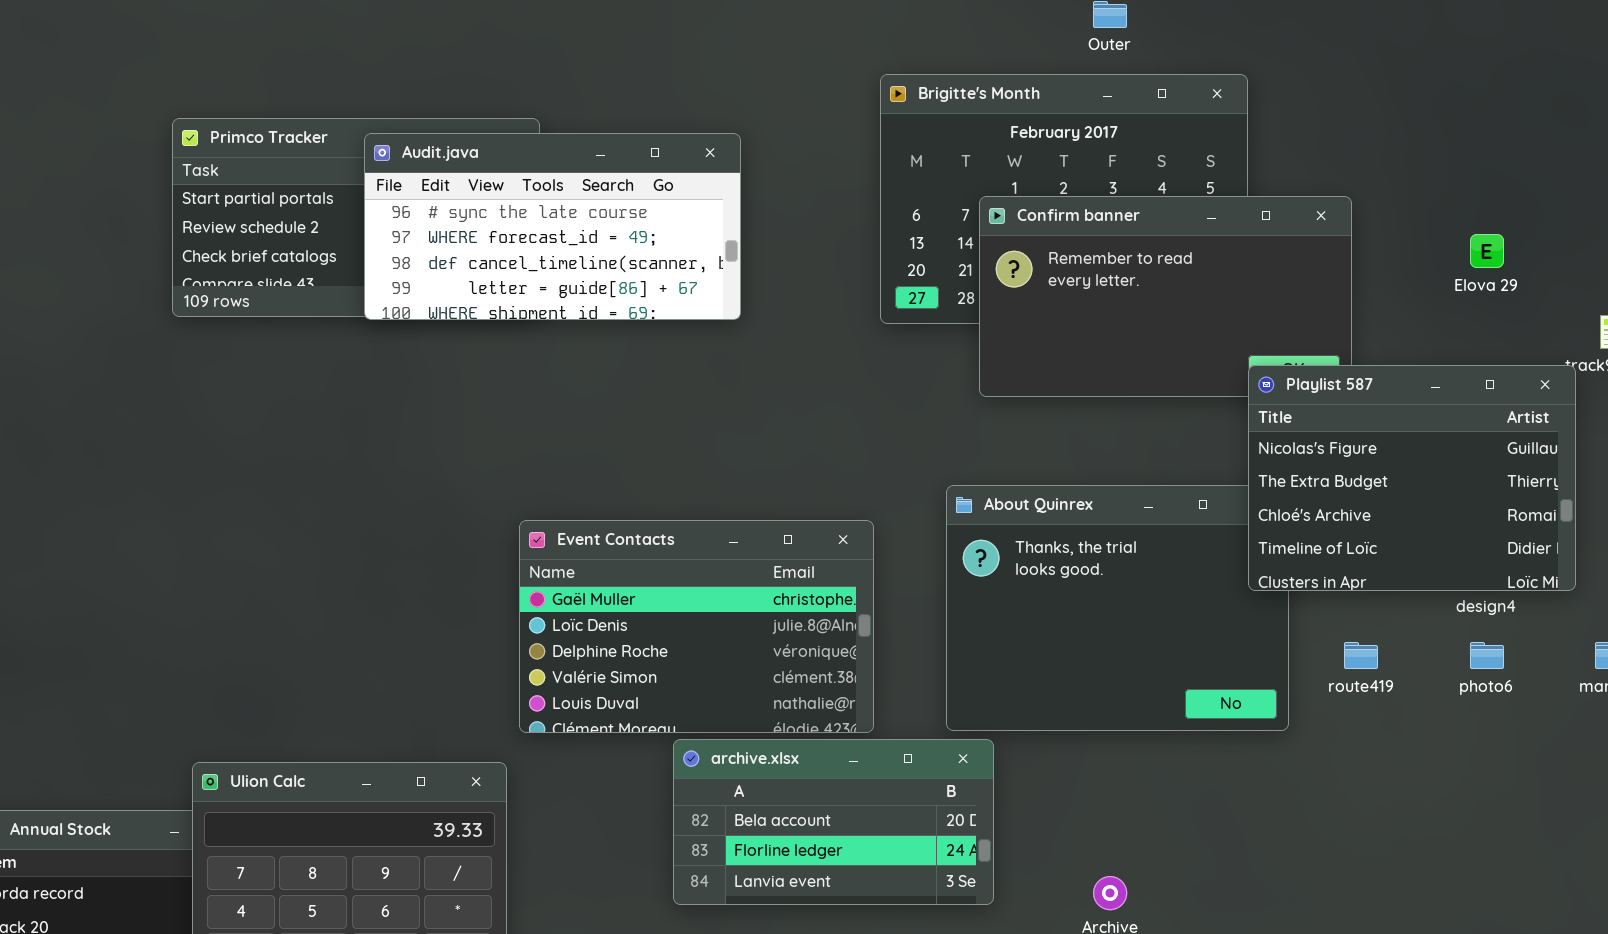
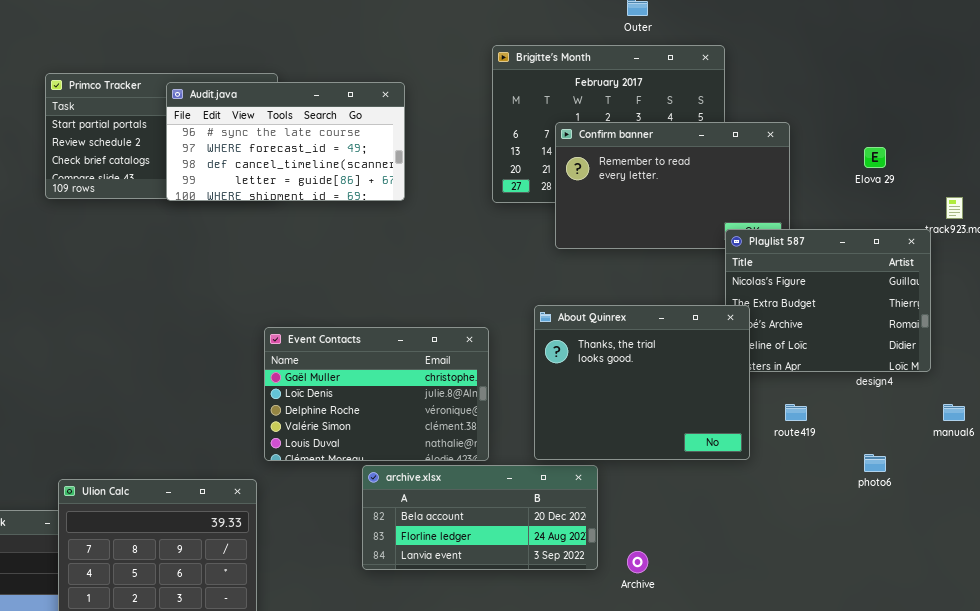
About Quinrex: [946,485,1289,731] -> [534,305,750,460], raised
photo6: [1470,642,1504,669] -> [864,454,886,472], moved
archive.xlsx: [673,739,994,905] -> [362,465,598,570], resized

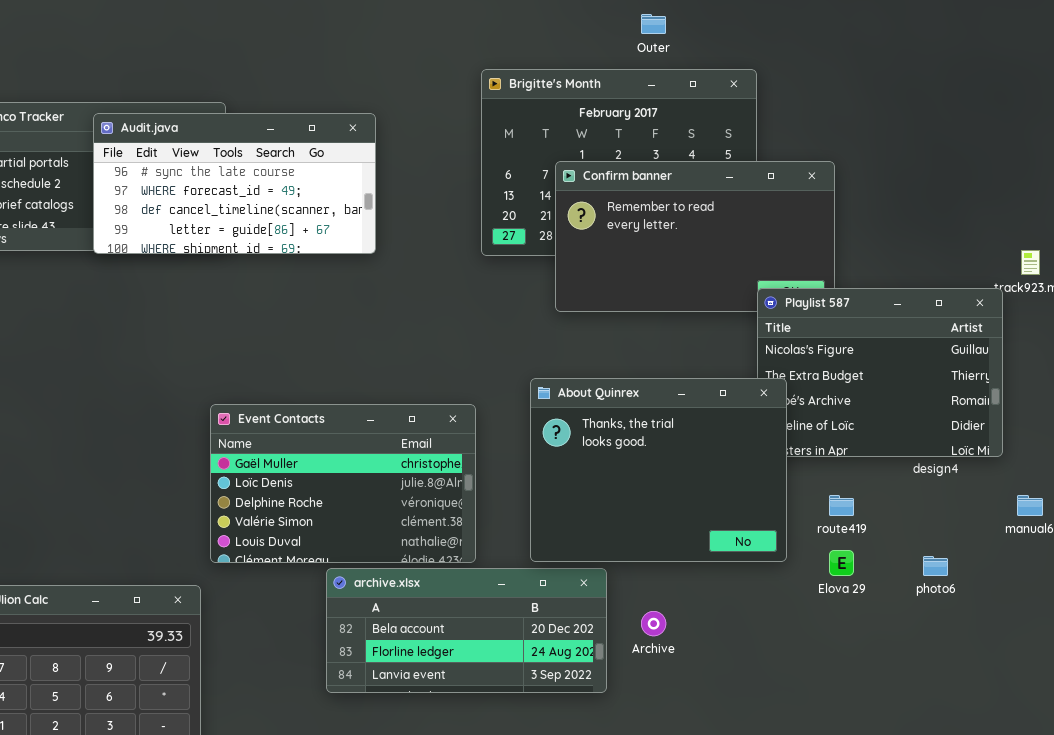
Elova 29: [864,147,886,168] -> [829,550,854,576], moved
Archive: [627,551,648,573] -> [641,611,666,636], moved

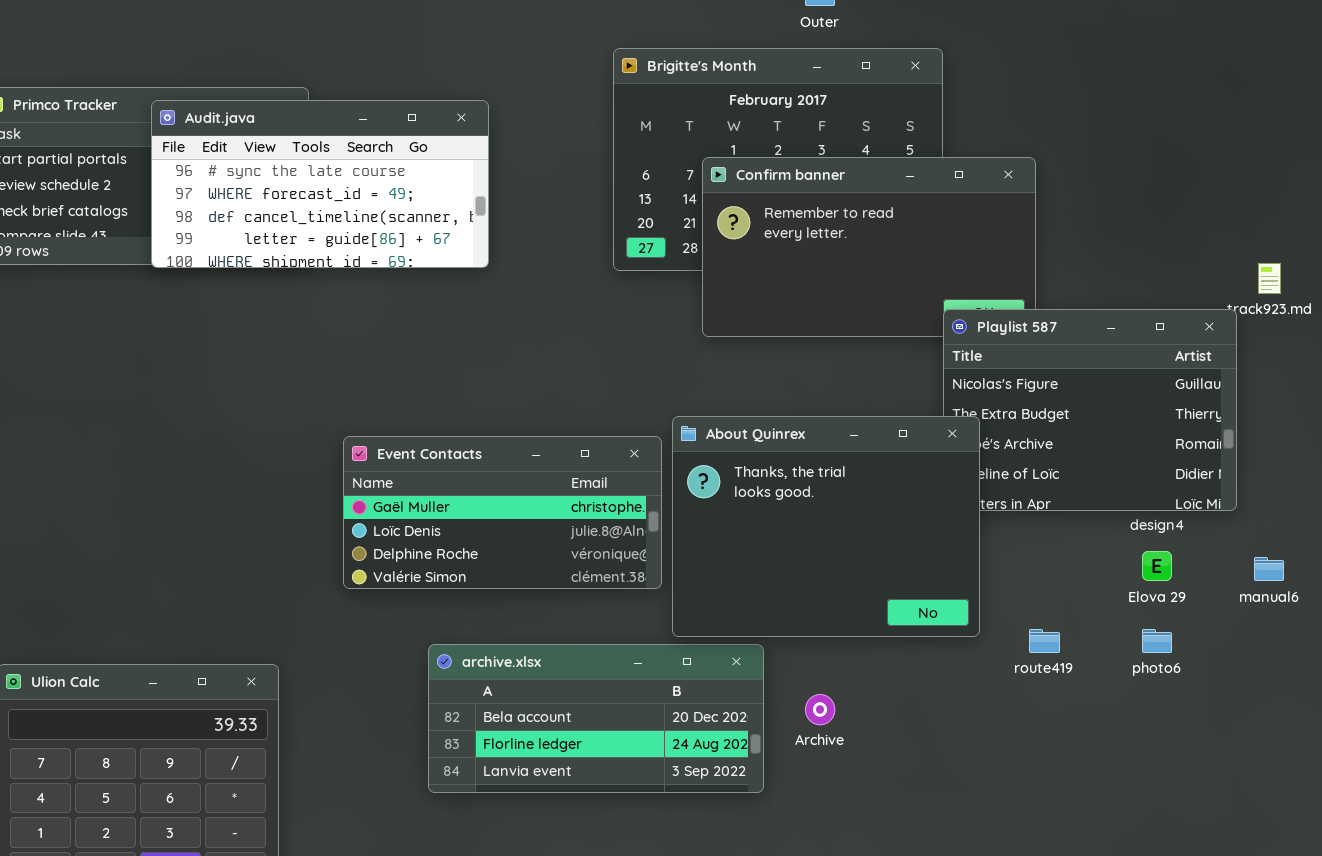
Event Contacts: [210,404,476,563] -> [343,436,662,589], moved, resized
route419: [829,495,854,516] -> [1029,629,1060,653], moved
Elova 29: [829,550,854,576] -> [1142,551,1172,581], moved

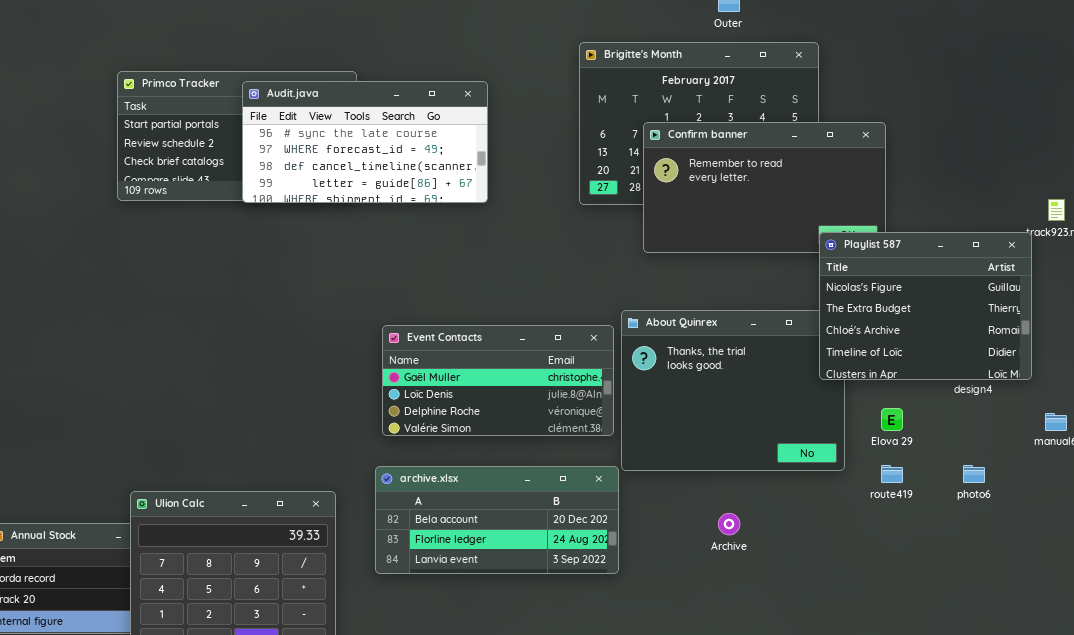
Playlist 587: [943,309,1237,511] -> [819,232,1032,380], raised
Elova 29: [1142,551,1172,581] -> [881,408,903,431], moved
archive.xlsx: [428,644,764,793] -> [375,466,619,574], moved

